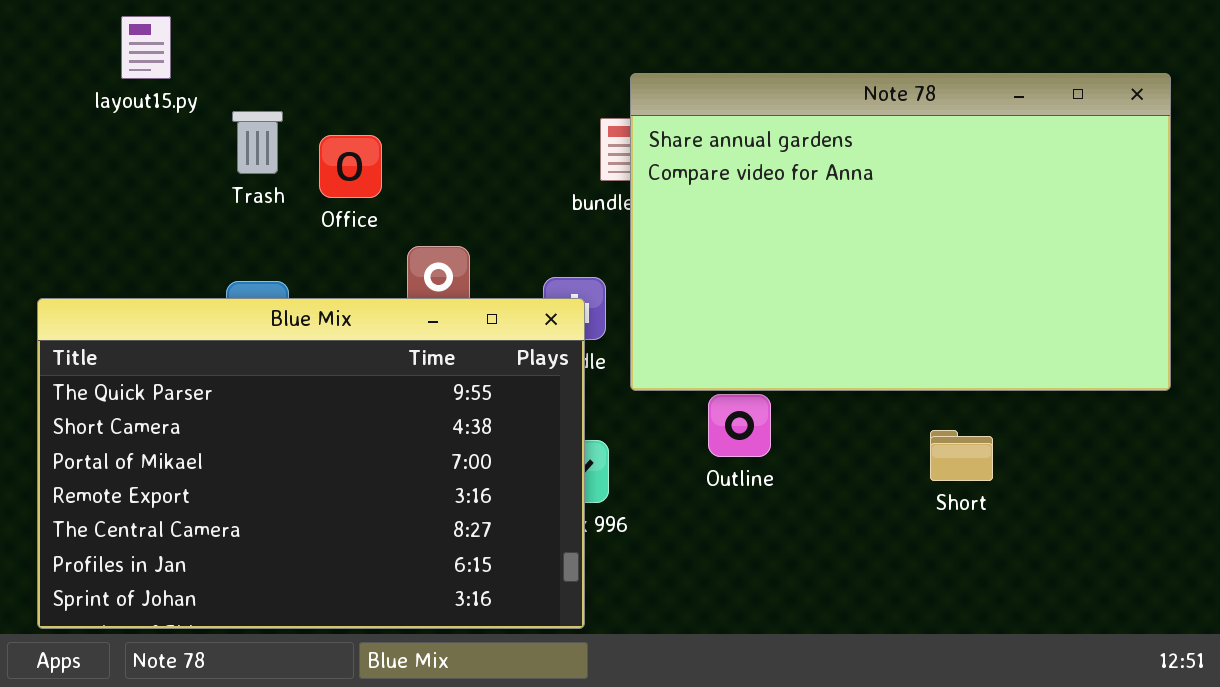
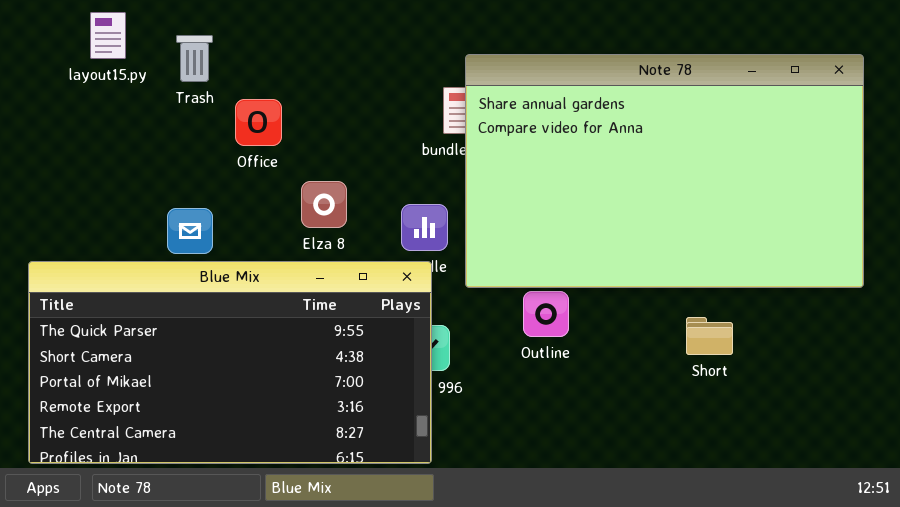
Trash: [232,111,283,174] -> [176,35,213,82], moved
Blue Mix: [37,298,585,629] -> [28,261,432,464], resized

